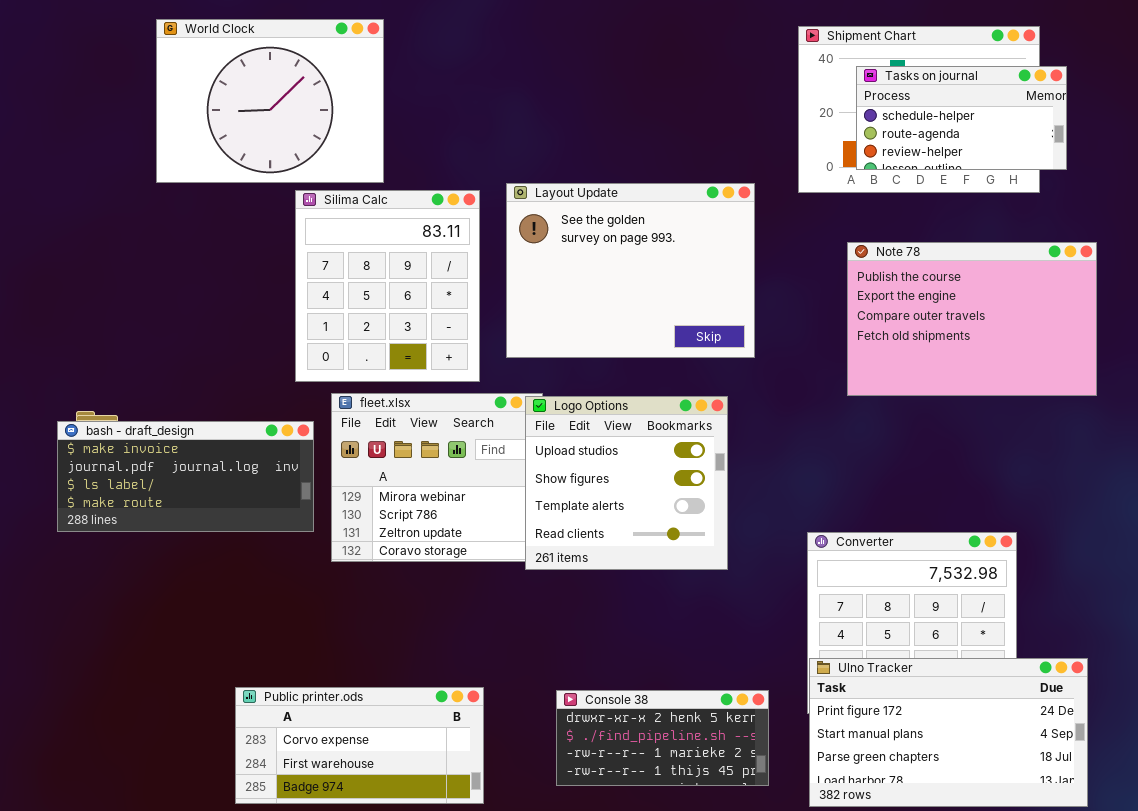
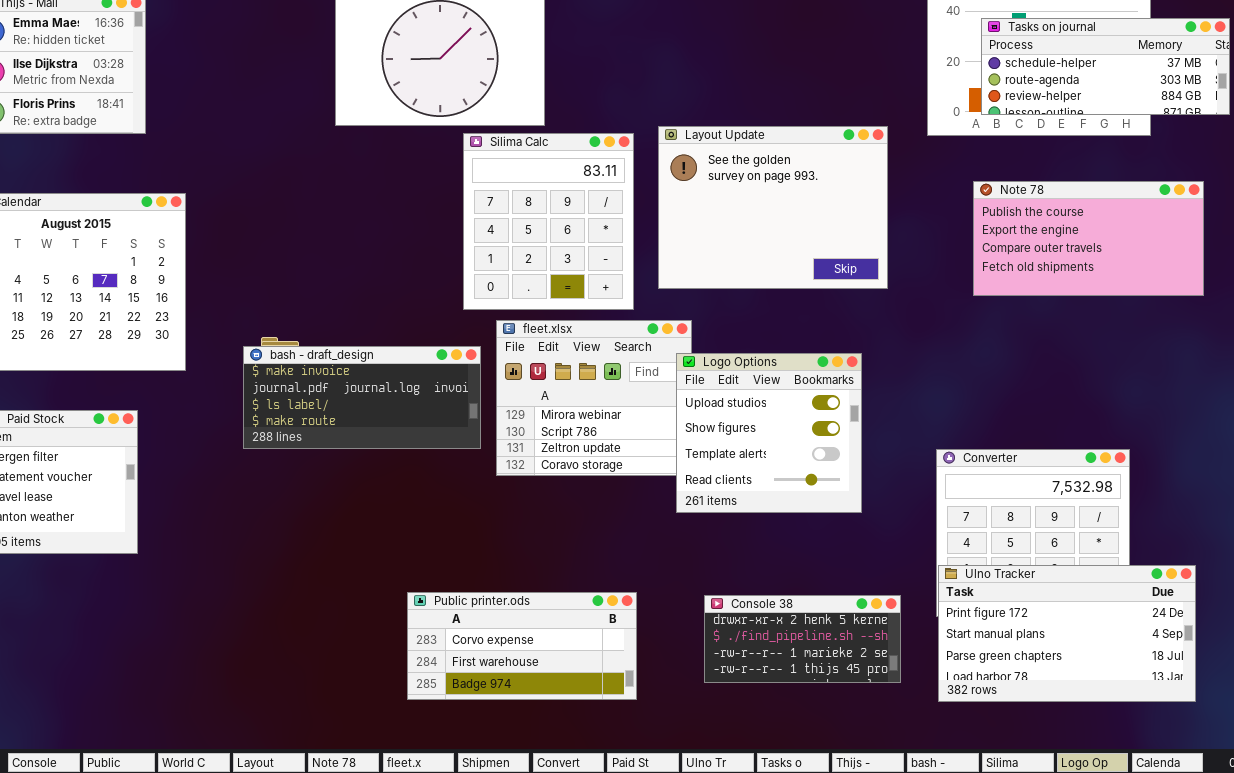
Tasks on journal: [856,66,1067,170] -> [981,18,1230,115], resized
Note 78: [847,242,1097,396] -> [973,181,1204,296], resized
Logo Options: [525,396,728,570] -> [676,353,862,513], moved

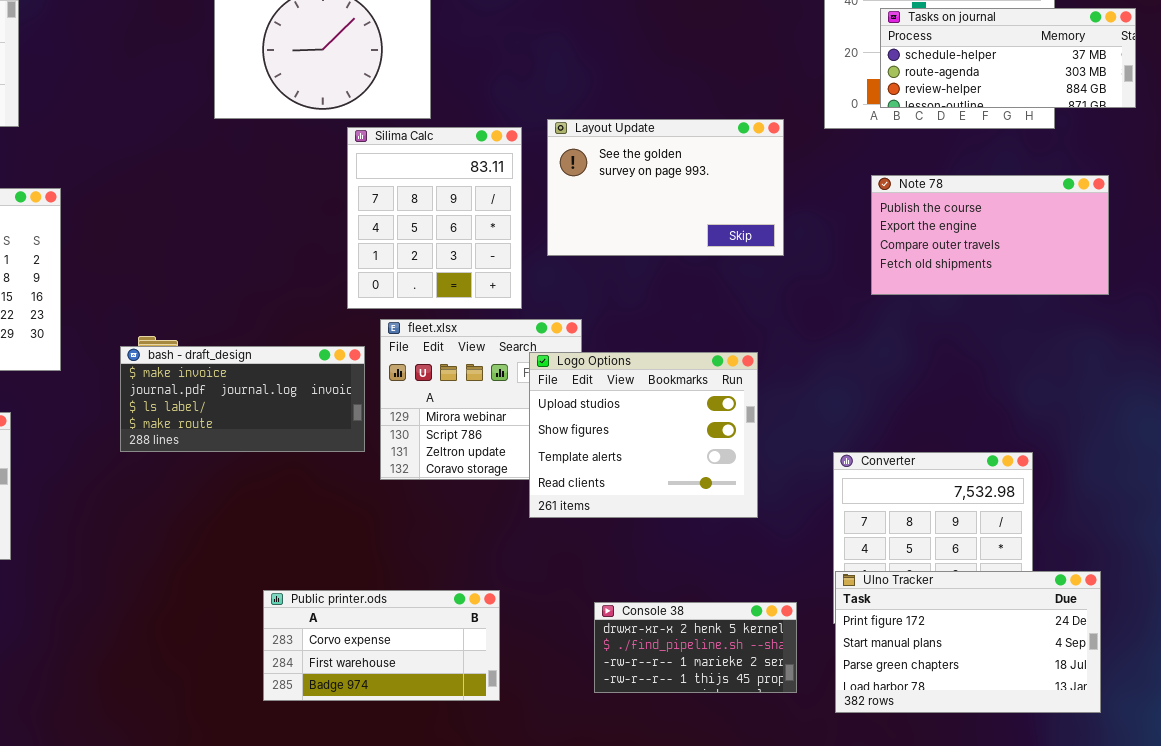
Layout Update: [658,126,888,289] -> [547,119,784,256], resized
Logo Options: [676,353,862,513] -> [529,352,758,518], resized
Public printer.ods: [407,592,637,700] -> [263,590,500,701], moved

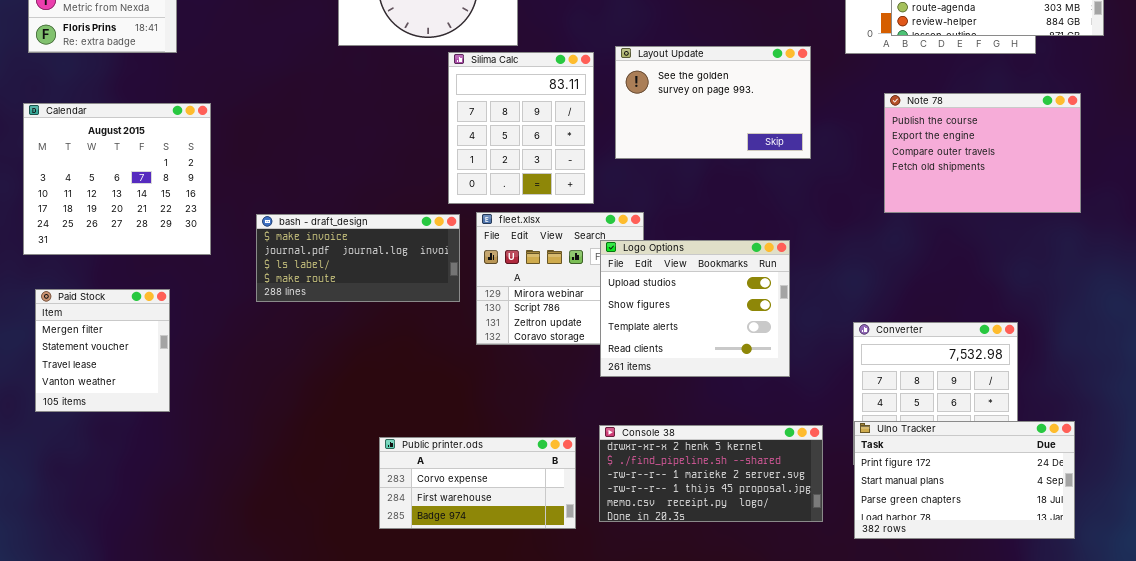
Note 78: [871,175,1109,295] -> [884,93,1081,213], resized
bash - draft_design: [120,346,365,452] -> [256,214,460,302], moved
Console 38: [594,602,797,693] -> [599,425,823,522], resized

